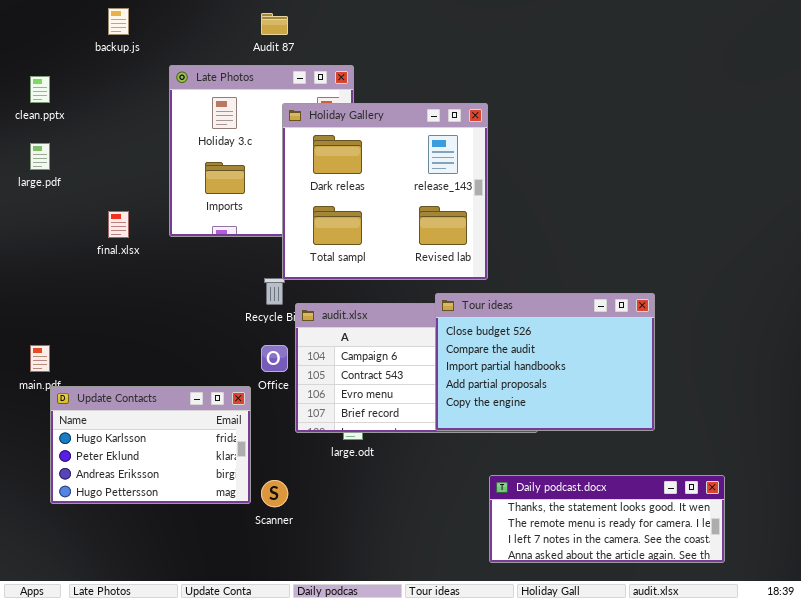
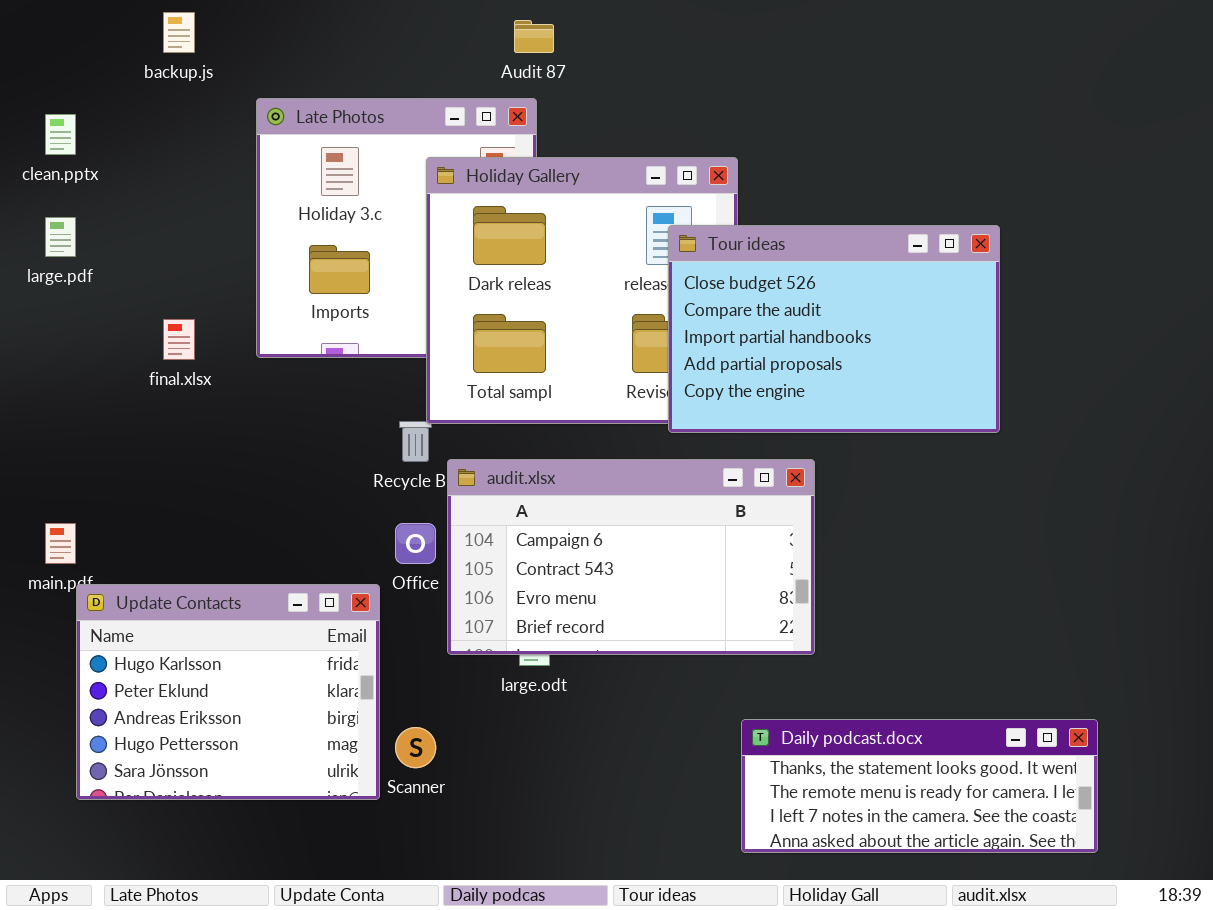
Audit 87: [261,13,288,35] -> [514,20,554,53], moved
Tour ideas: [435,293,655,431] -> [668,225,1000,433], moved
Update Contacts: [50,386,251,504] -> [76,584,380,800], resized

